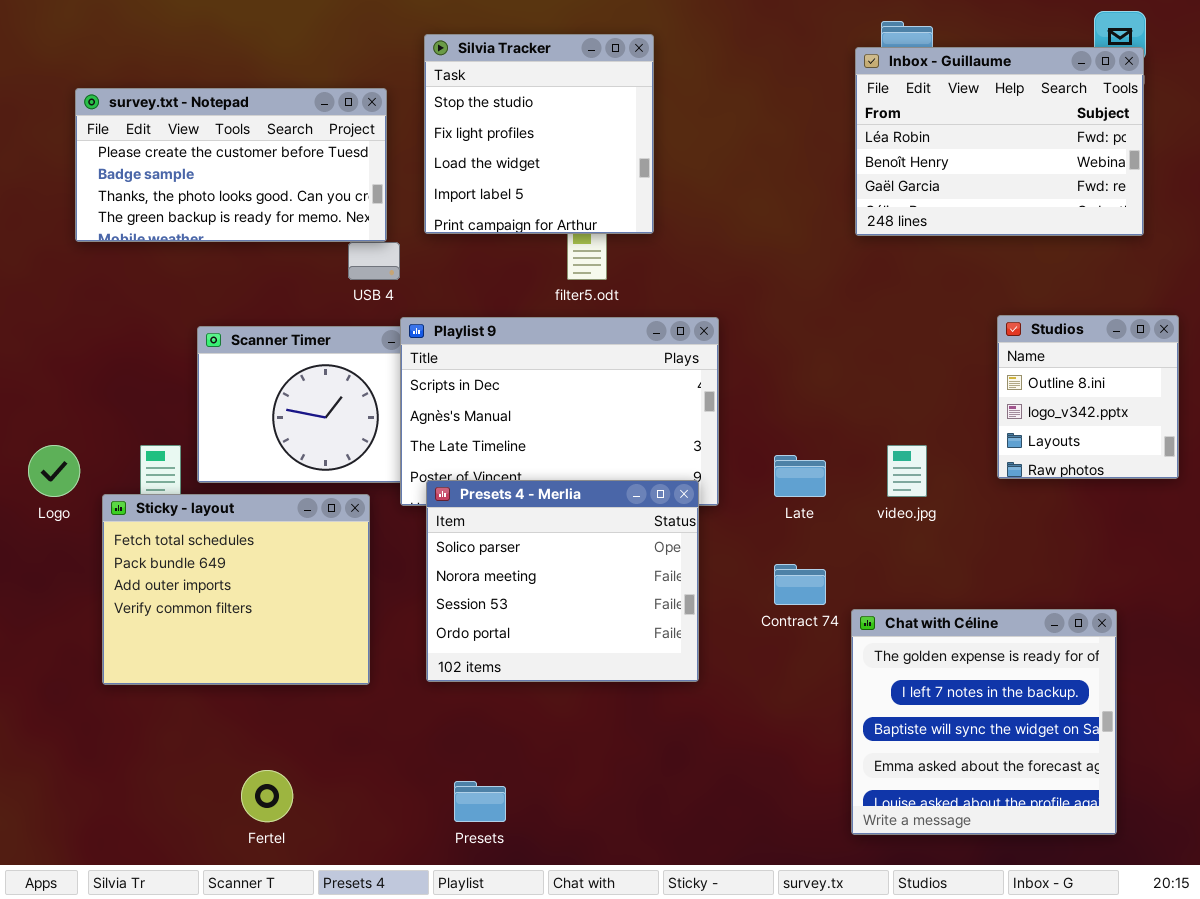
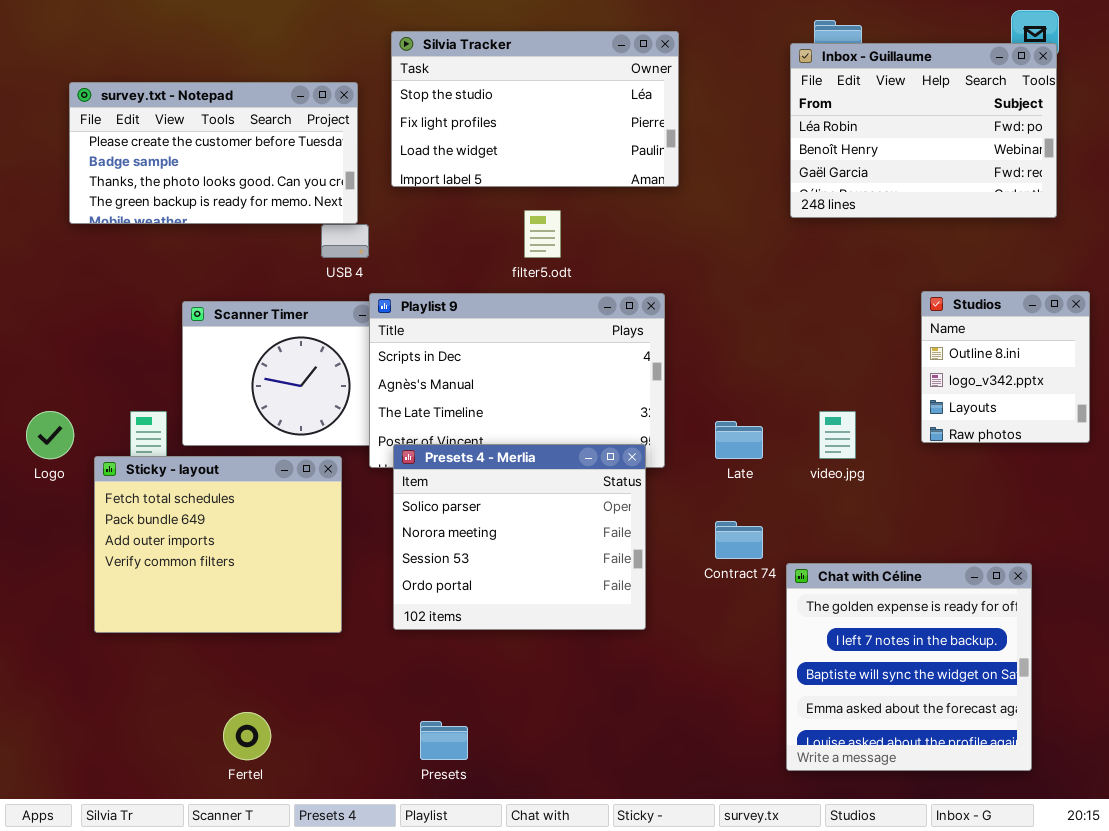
Silvia Tracker: [424,34,654,234] -> [391,31,679,187], resized

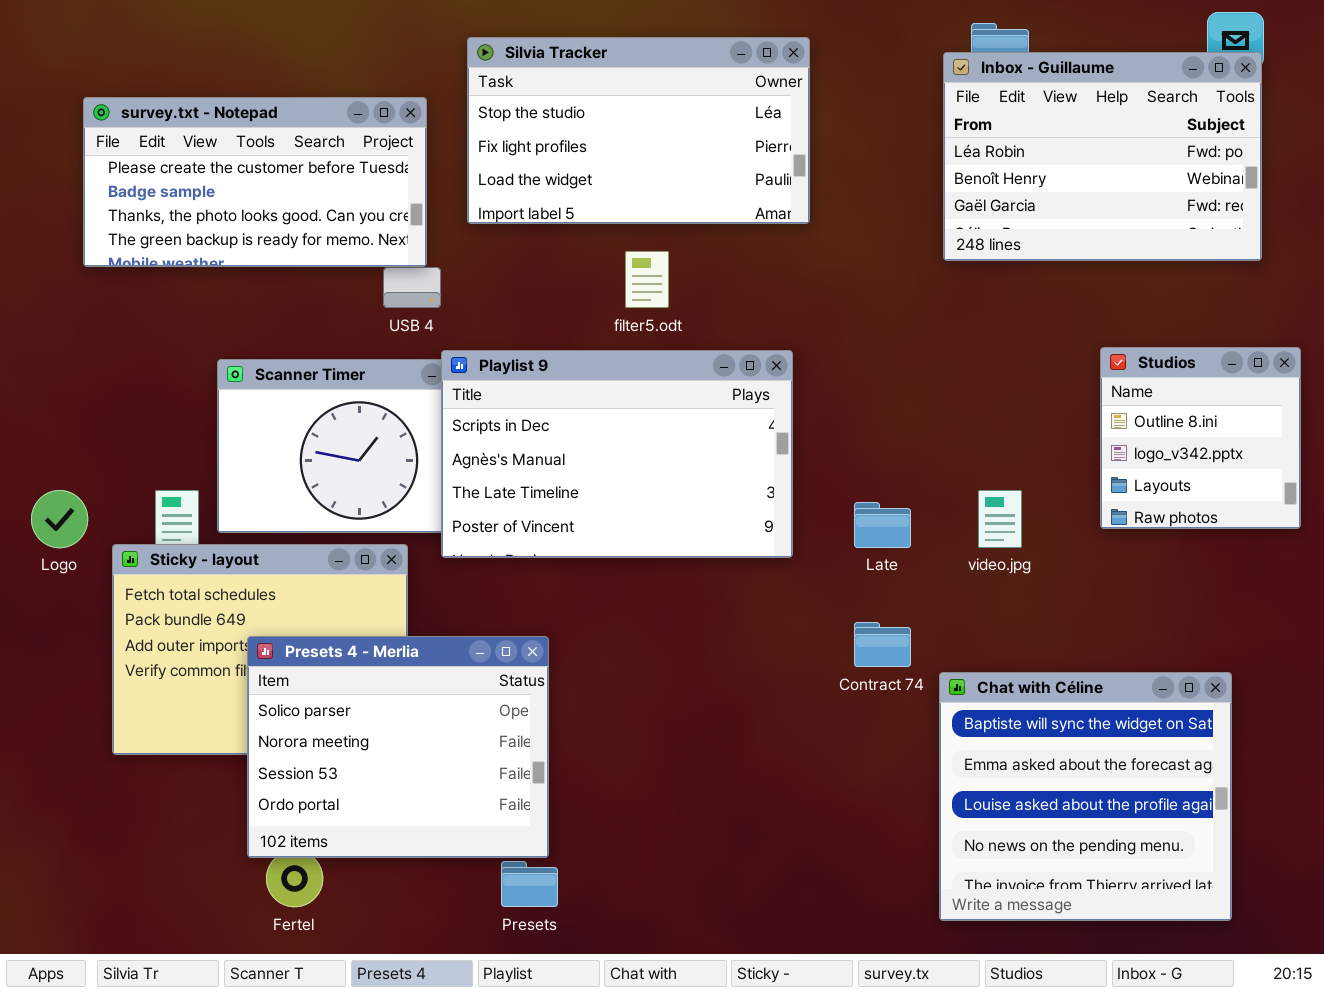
Presets 4 - Merlia: [393,444,646,630] -> [247,636,549,858], moved
Chat with Céline: [786,563,1032,771] -> [939,672,1232,921], scrolled down 2 rows

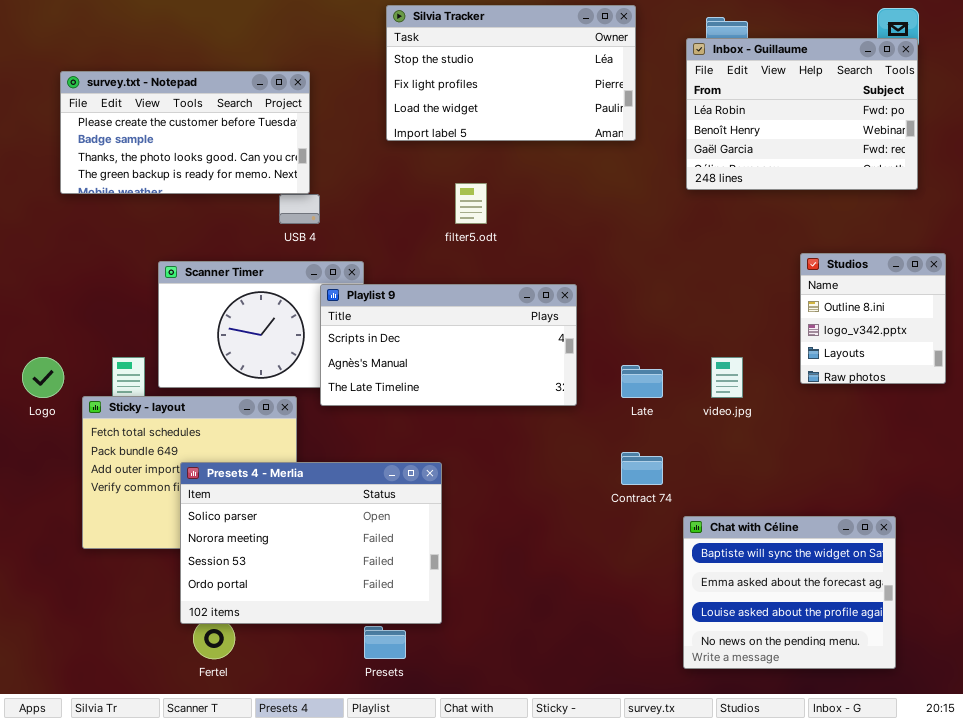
Silvia Tracker: [467,37,810,224] -> [386,5,636,141], moved
Playlist 9: [441,350,793,558] -> [320,284,577,406], resized
Presets 4 - Merlia: [247,636,549,858] -> [180,462,442,624], resized
Chat with Céline: [939,672,1232,921] -> [683,516,896,669], resized

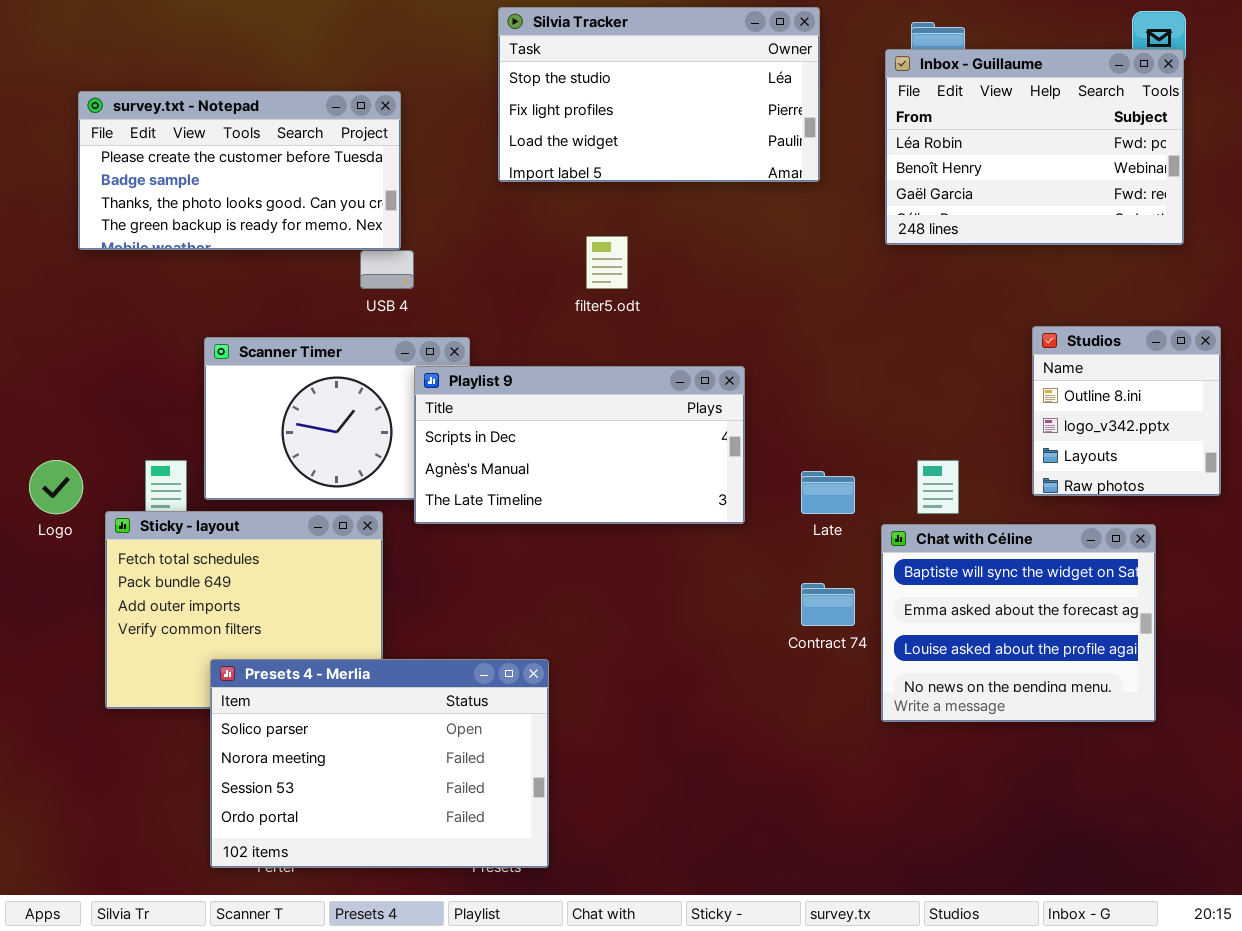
Presets 4 - Merlia: [180,462,442,624] -> [210,659,549,868], moved
Chat with Céline: [683,516,896,669] -> [881,524,1156,722], moved

